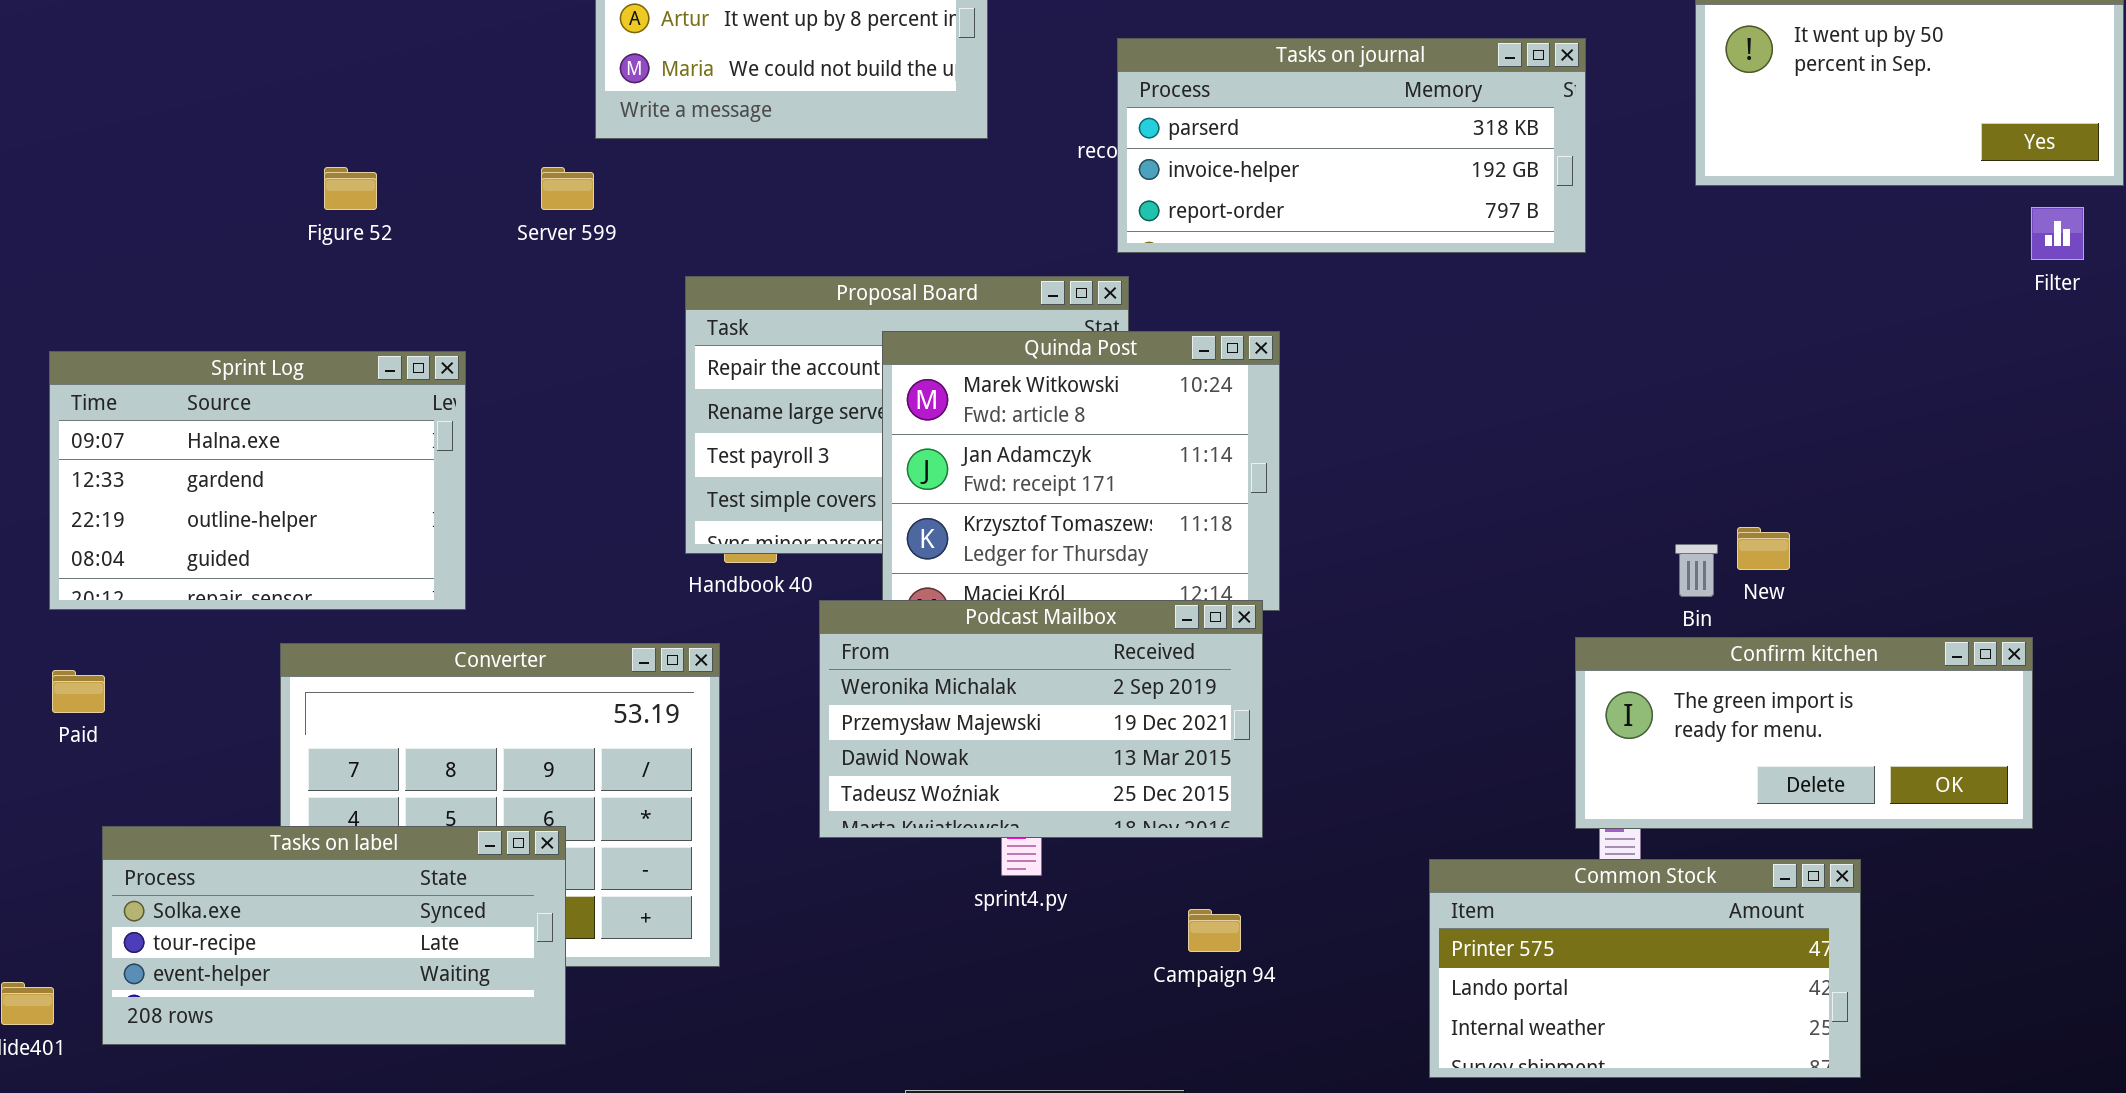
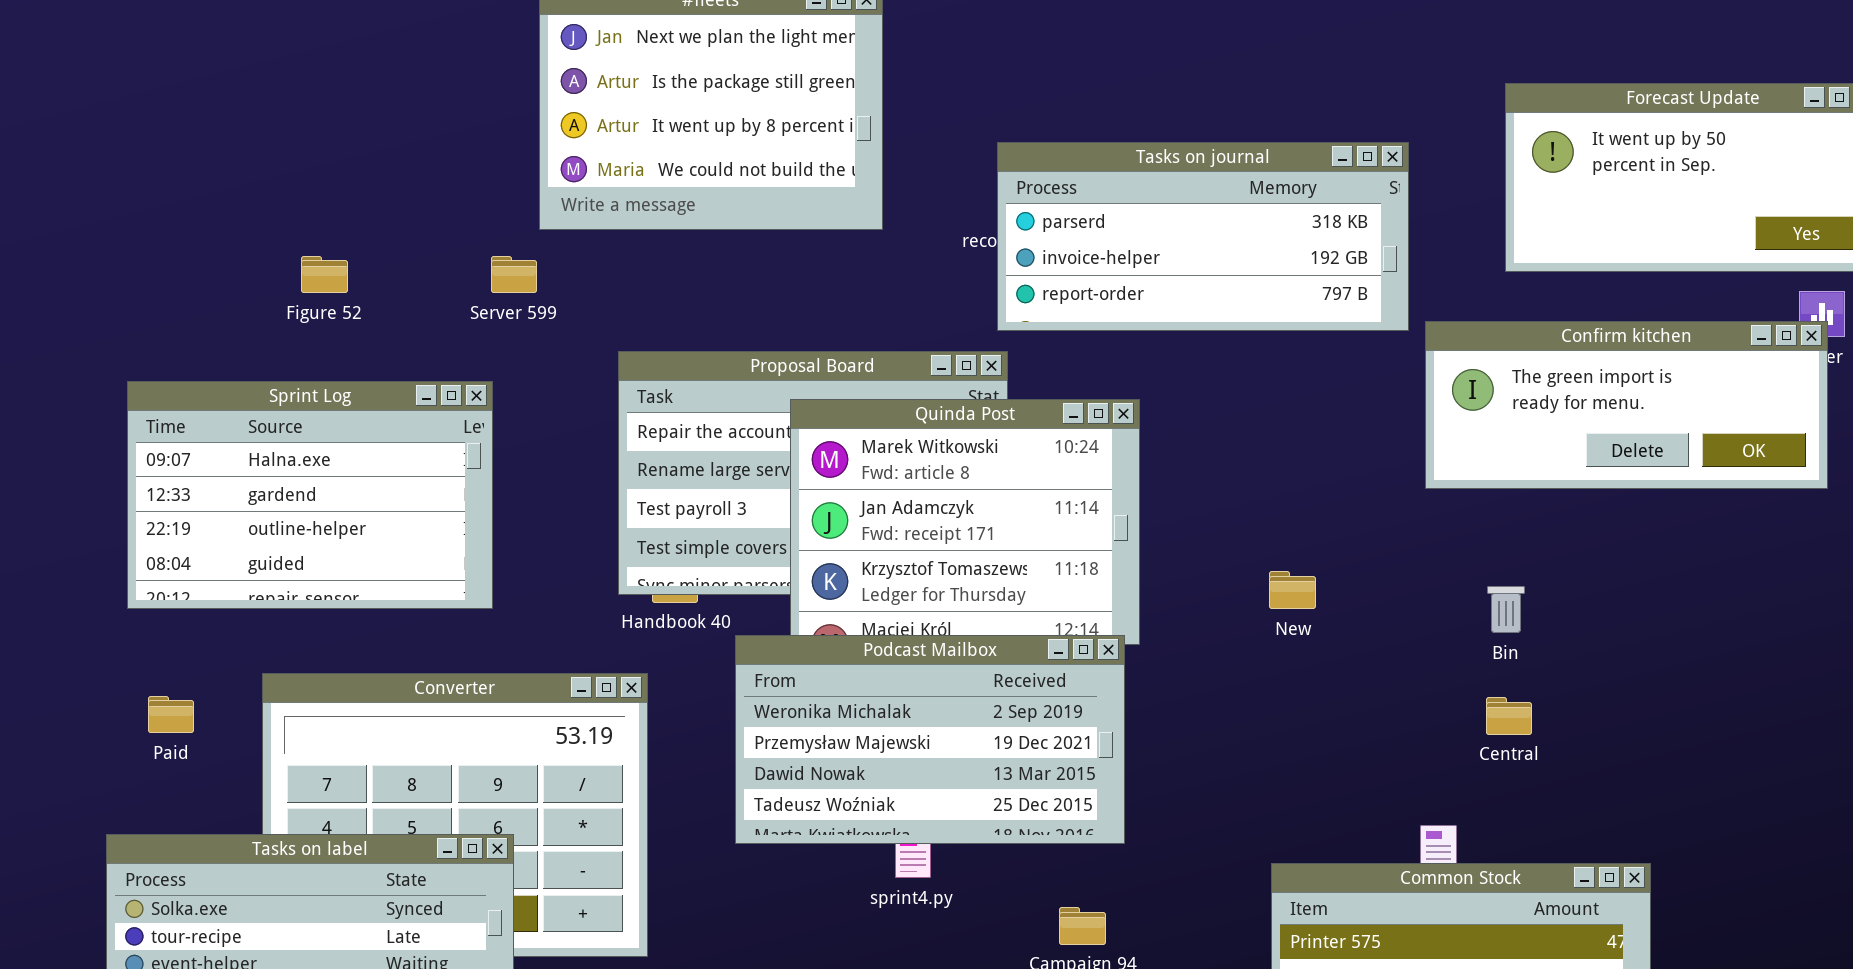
Sprint Log: [49,351,466,610] -> [127,381,493,609], moved
New: [1737,527,1790,570] -> [1269,571,1316,609], moved
Confirm kitchen: [1575,637,2033,829] -> [1425,321,1828,489], moved
Paid: [52,670,105,713] -> [148,696,194,733], moved

